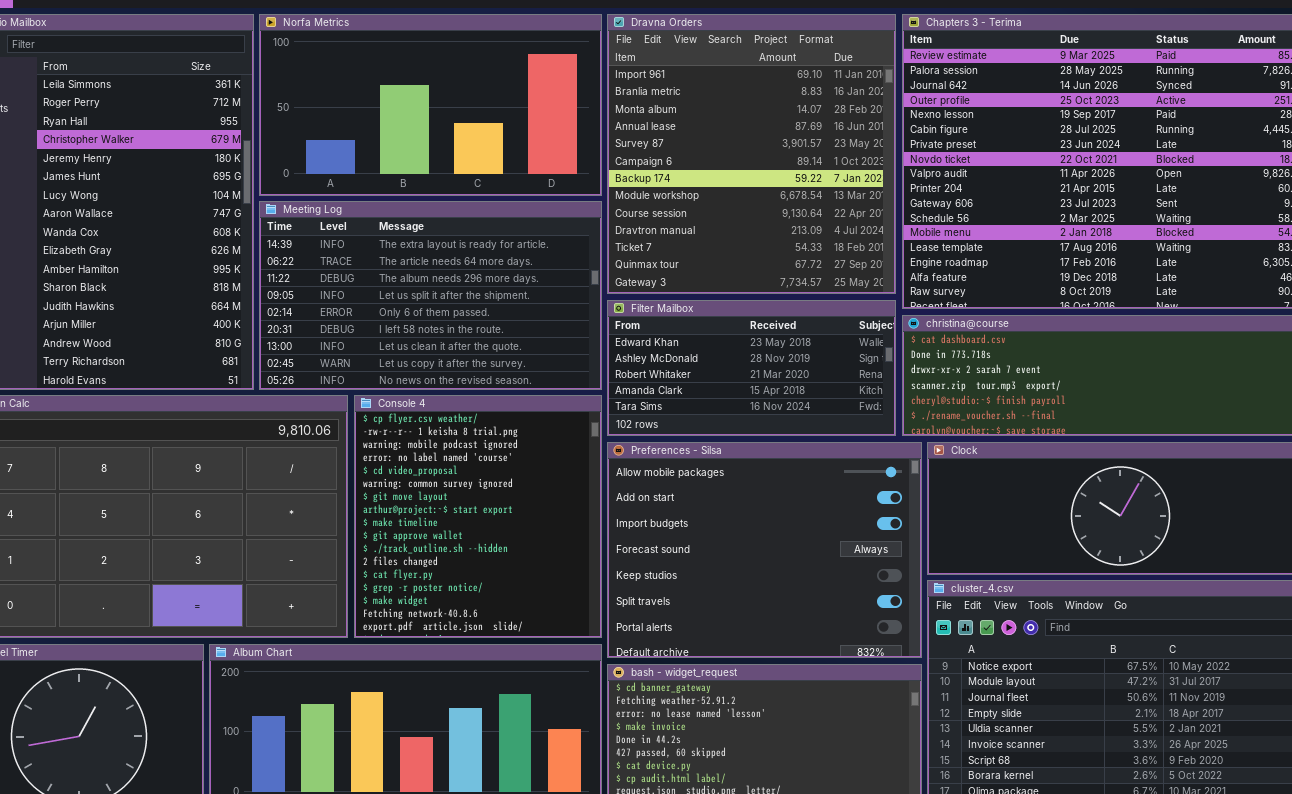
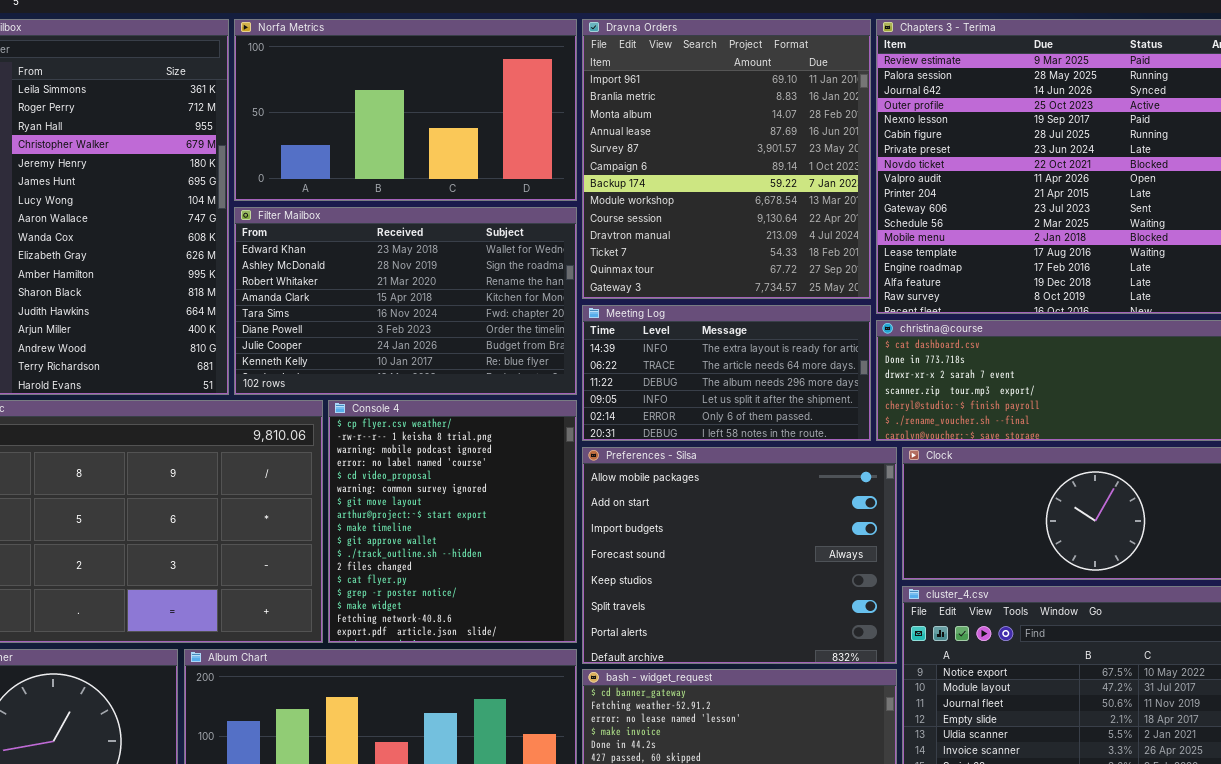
Meeting Log: [259,201,602,390] -> [582,305,871,441], moved, resized
Filter Mailbox: [607,300,896,436] -> [234,207,577,395], moved, resized

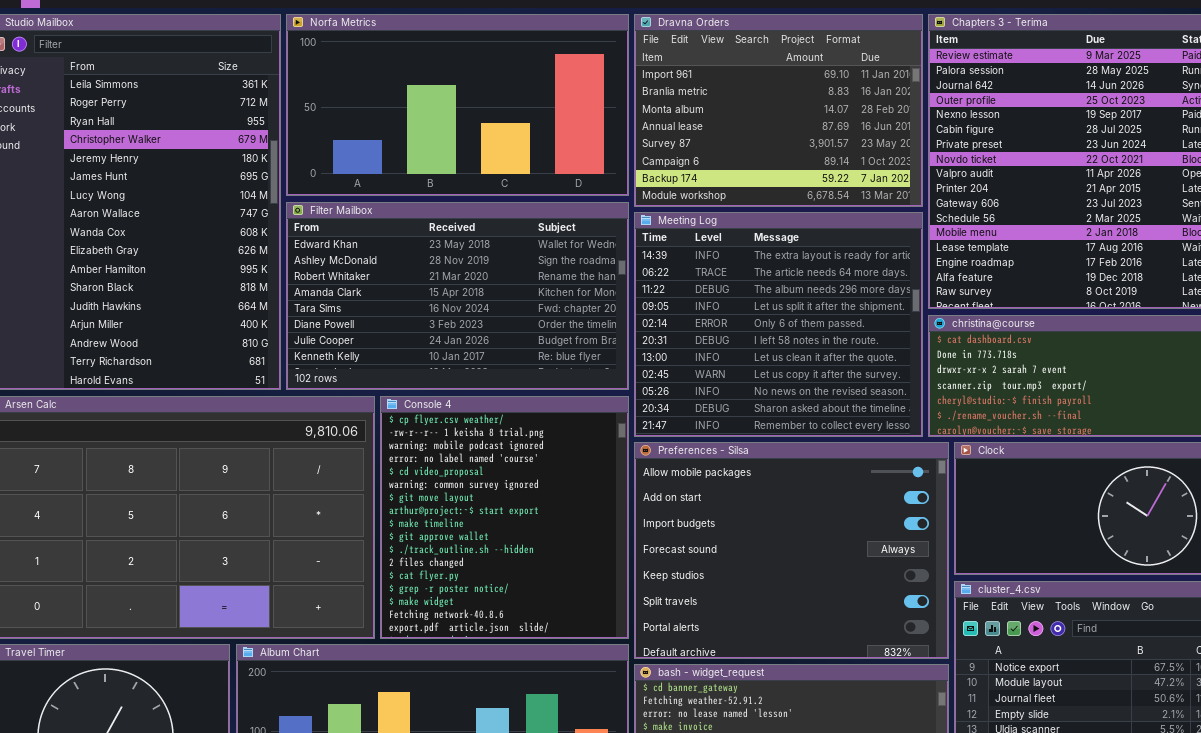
Dravna Orders: [582,19,871,299] -> [634,14,923,207], resized
Meeting Log: [582,305,871,441] -> [634,212,923,437], resized

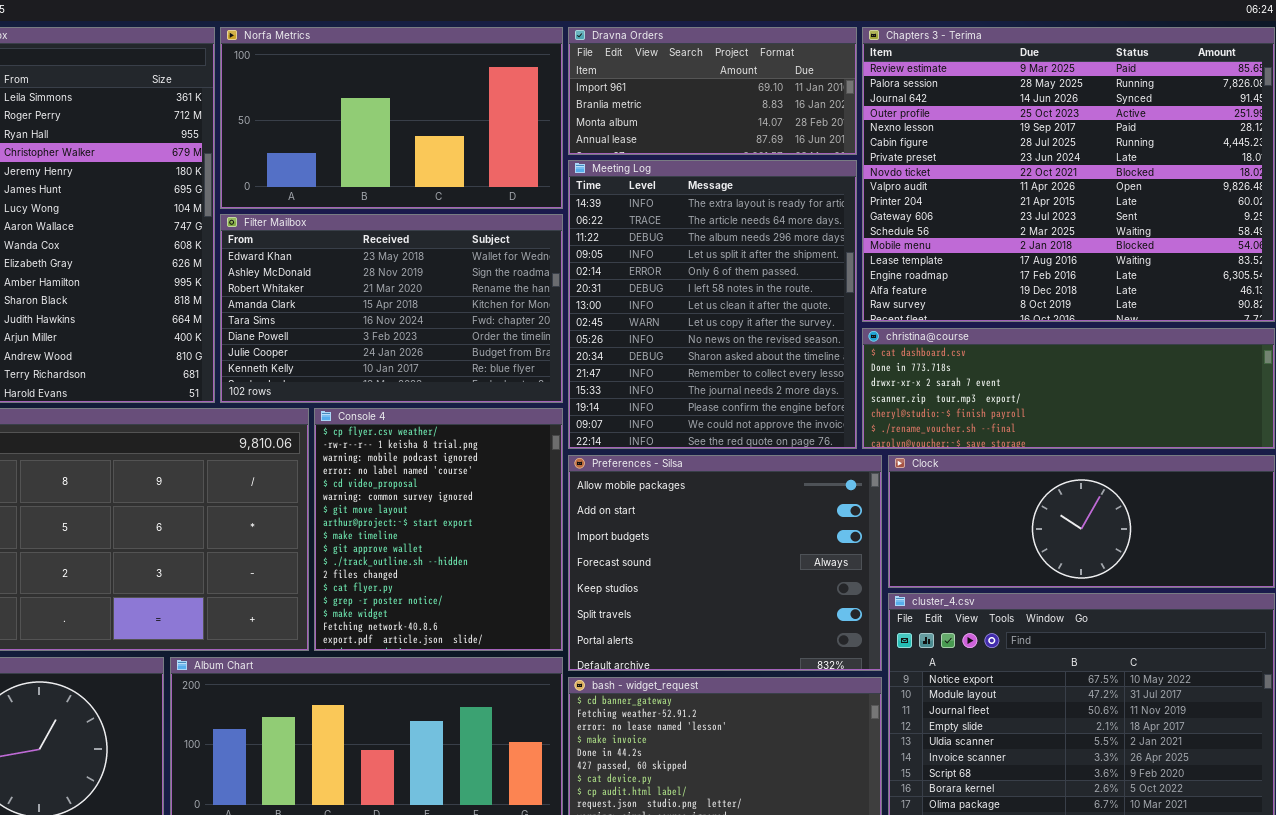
Dravna Orders: [634,14,923,207] -> [568,27,857,155], resized
Meeting Log: [634,212,923,437] -> [568,160,857,449], resized

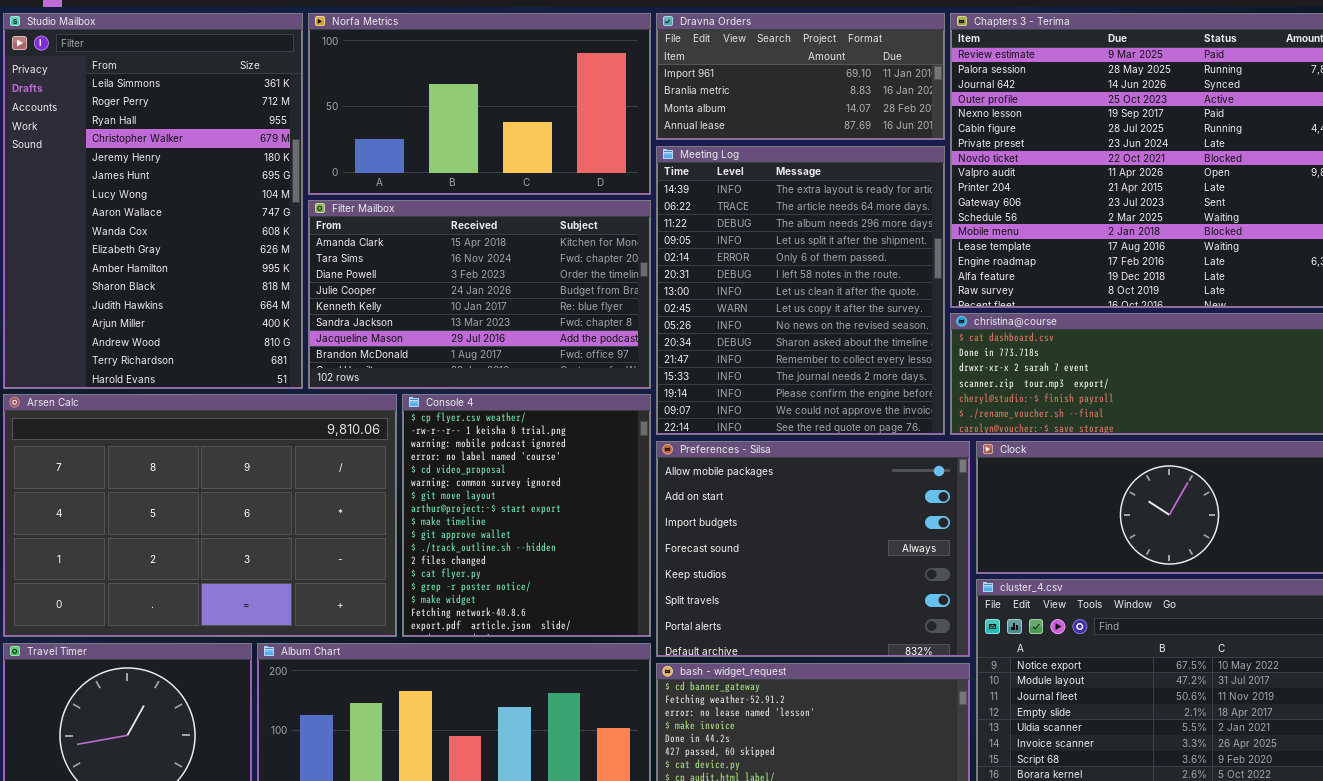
Filter Mailbox: [220,214,563,403] -> [308,200,651,389], scrolled down 3 rows

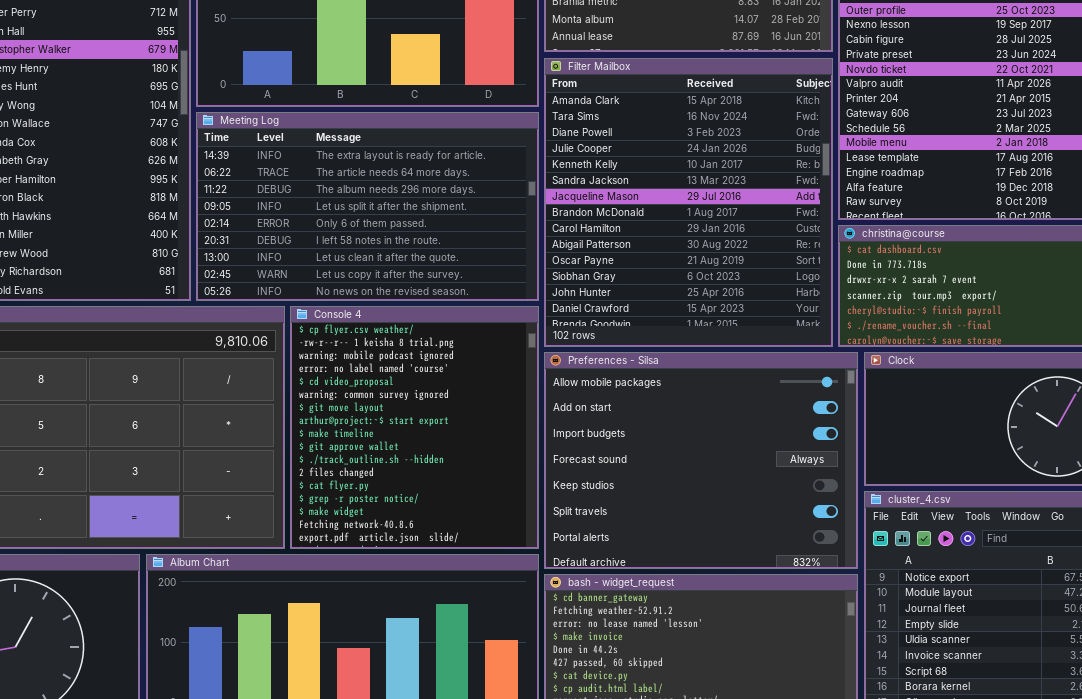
Meeting Log: [656,146,945,435] -> [196,112,539,301], moved, resized
Filter Mailbox: [308,200,651,389] -> [544,58,833,347], moved, resized

